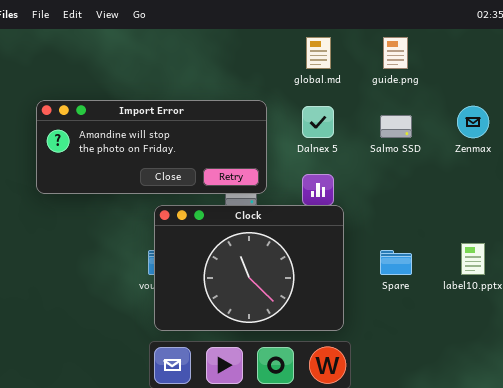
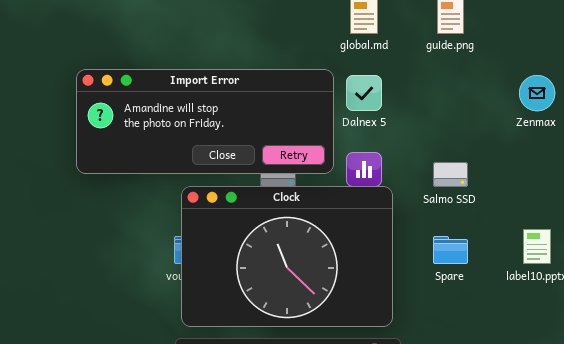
Import Error: [36,100,267,194] -> [76,69,334,174], moved
Salmo SSD: [380,115,412,138] -> [433,162,468,187], moved

